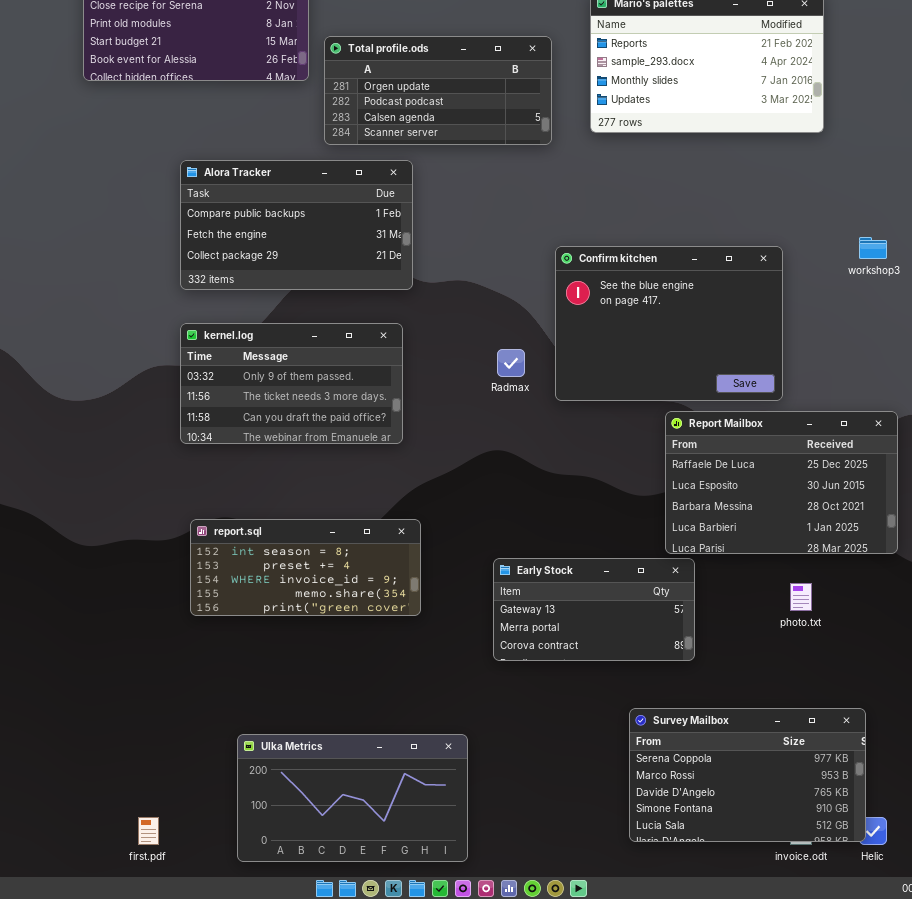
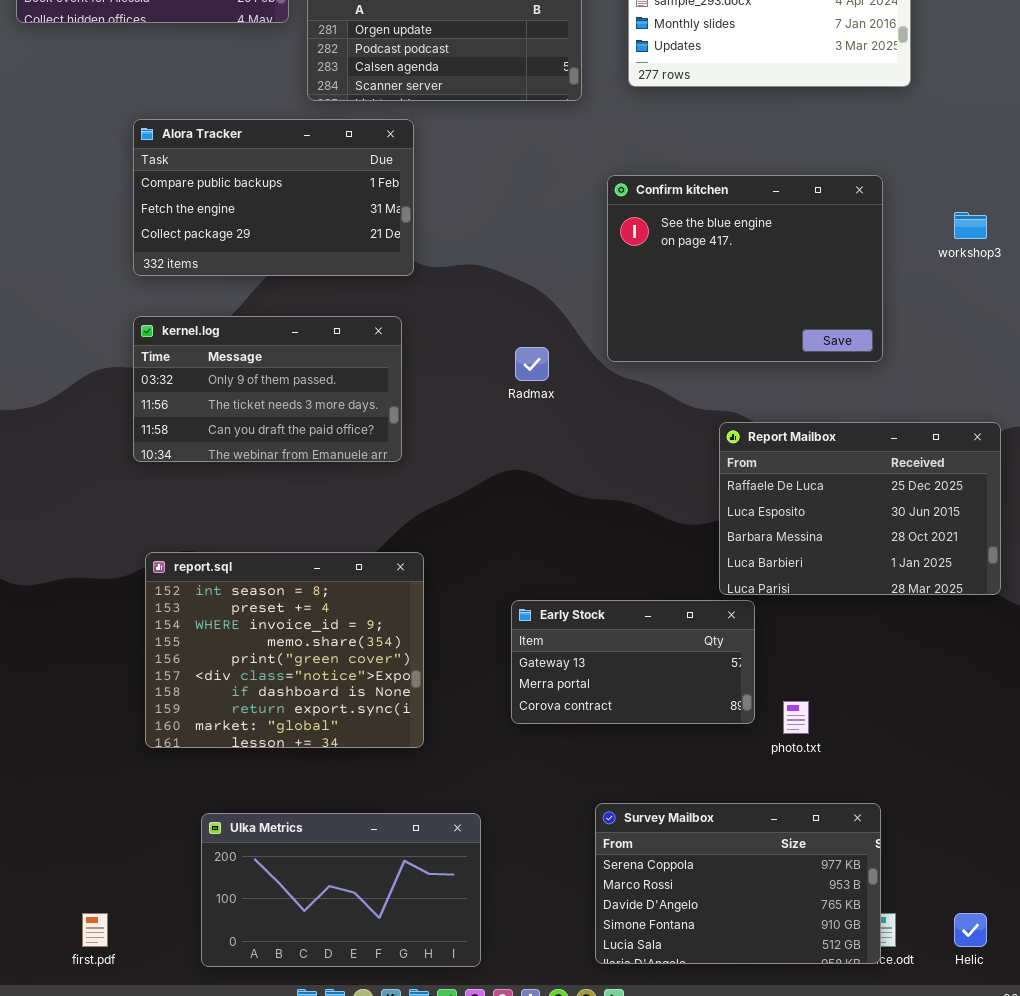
Confirm kitchen: [555,246,783,401] -> [607,175,883,362], moved
report.sql: [190,519,421,616] -> [145,552,424,748], resized
photo.txt: [790,583,812,611] -> [783,701,809,734], moved
Survey Mailbox: [629,708,866,842] -> [595,803,881,964], moved

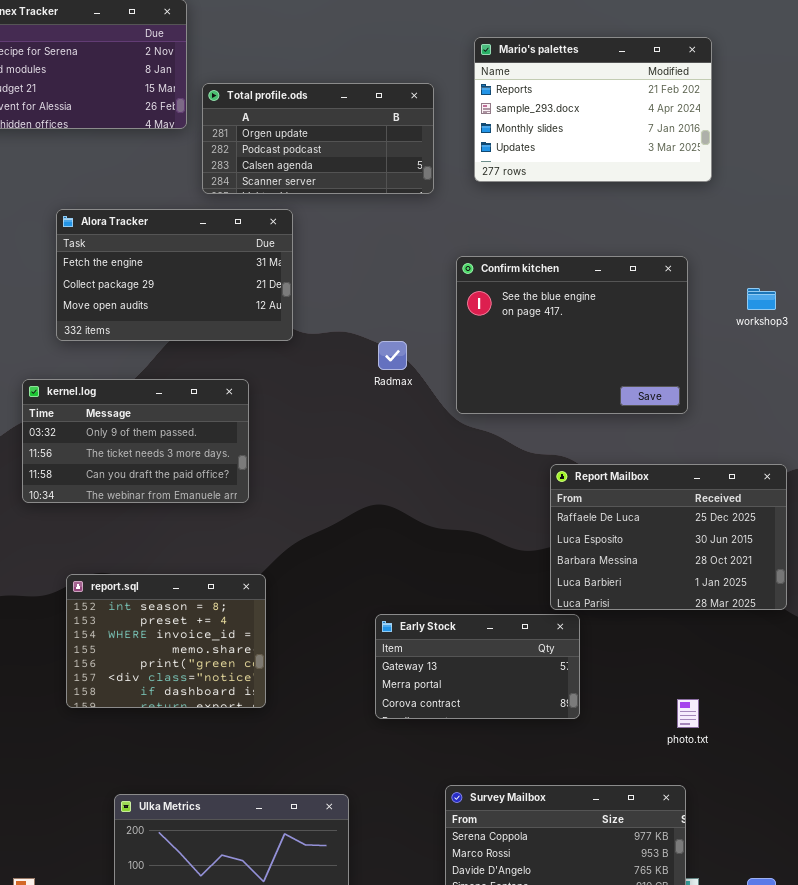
Alora Tracker: [133,119,414,276] -> [56,209,293,341], scrolled down 1 row
kernel.log: [133,316,402,462] -> [22,379,249,503], moved
Radmax: [515,347,549,381] -> [378,341,407,370], moved
report.sql: [145,552,424,748] -> [66,574,266,708], resized
photo.txt: [783,701,809,734] -> [677,699,699,728], moved

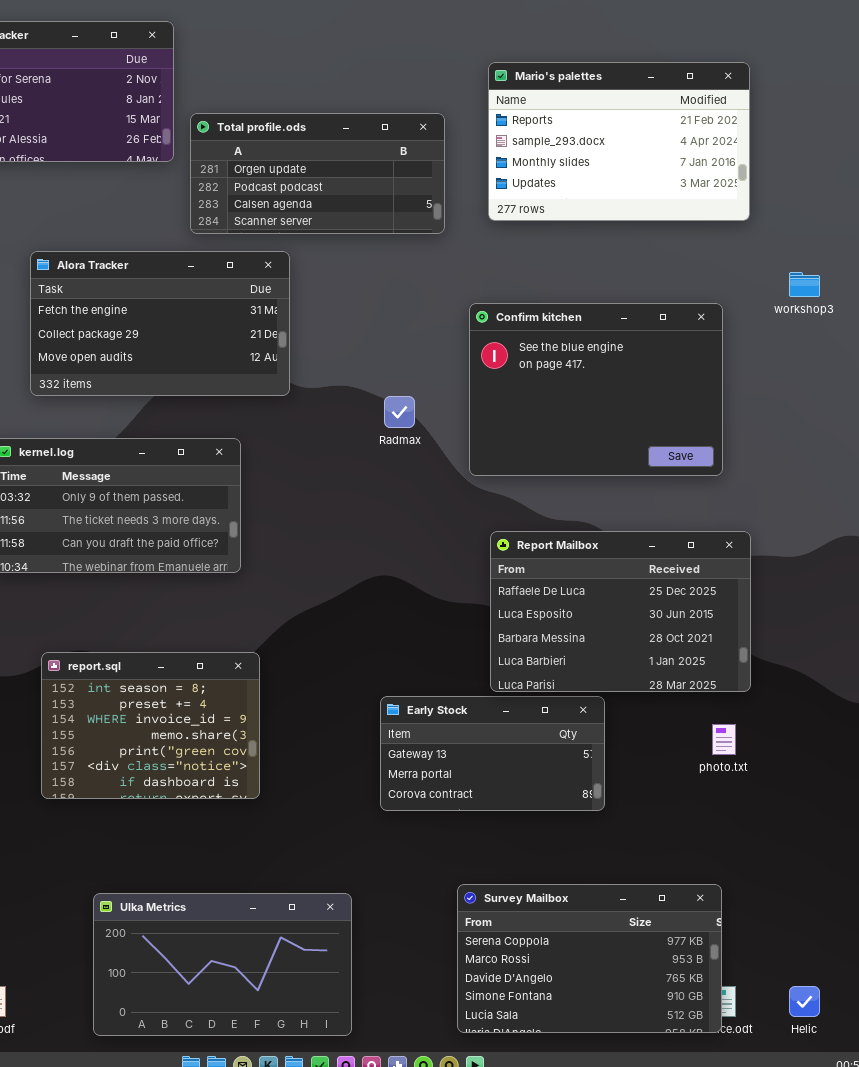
workshop3: [747,288,776,310] -> [789,272,820,297], moved
Report Mailbox: [550,464,787,610] -> [490,531,751,692], moved
photo.txt: [677,699,699,728] -> [712,724,736,755], moved

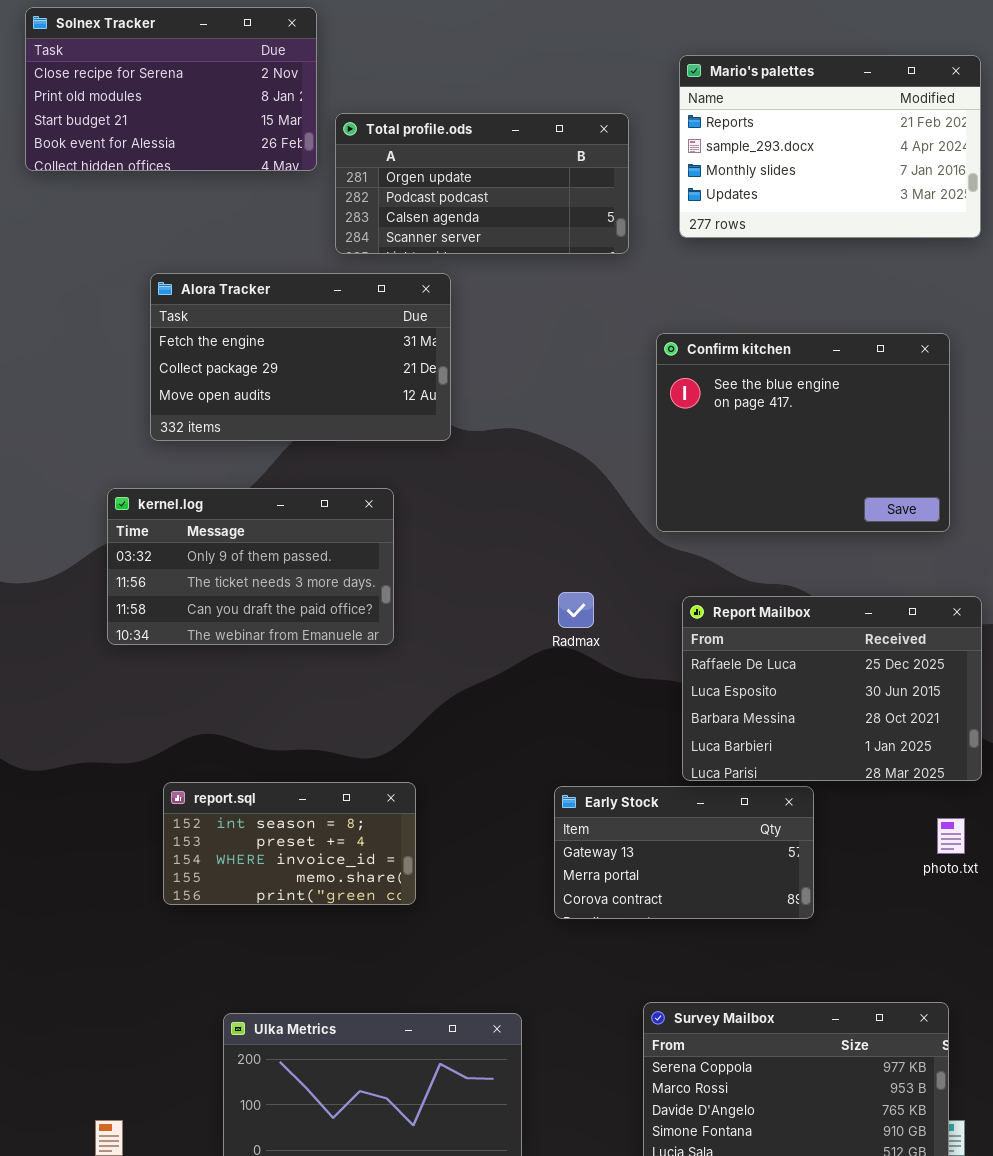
Radmax: [384,396,415,428] -> [558,592,594,628], moved
report.sql: [41,652,260,799] -> [163,782,416,905], resized

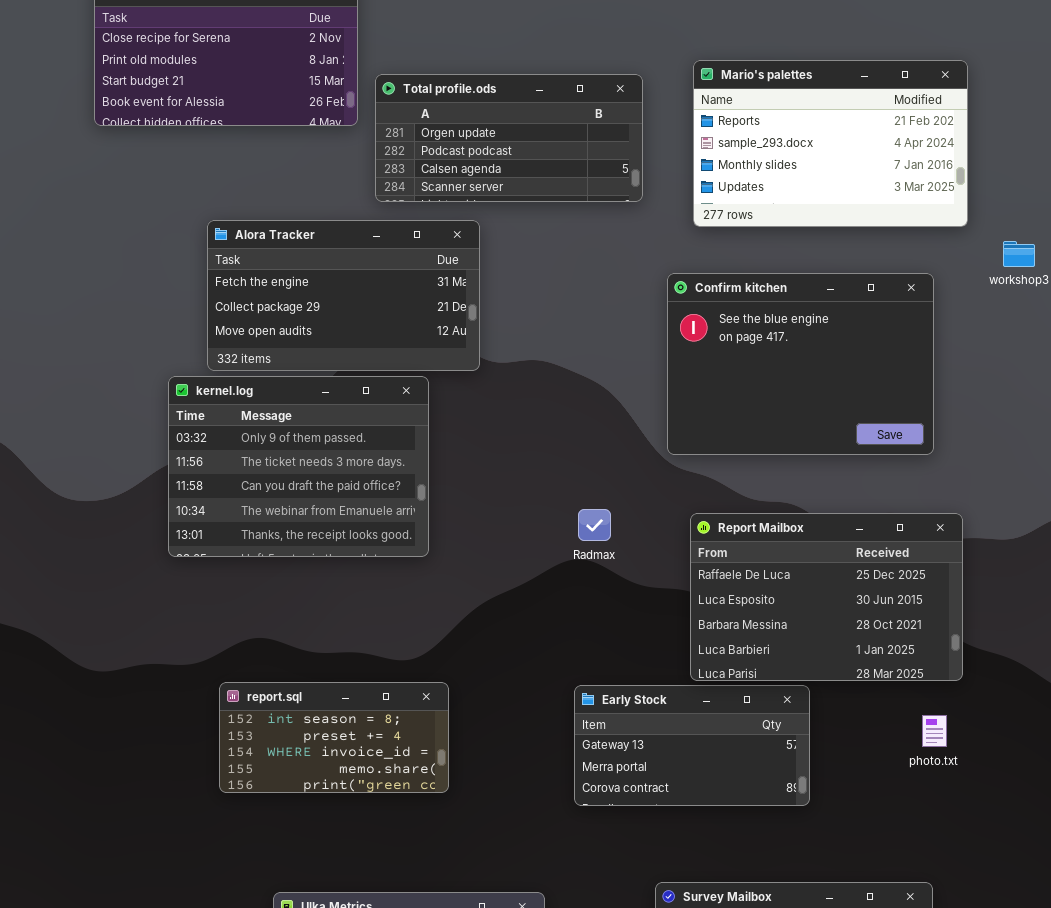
Mario's palettes: [679,55,981,238] -> [693,60,968,227], moved
kernel.log: [107,488,394,645] -> [168,376,429,557], resized

